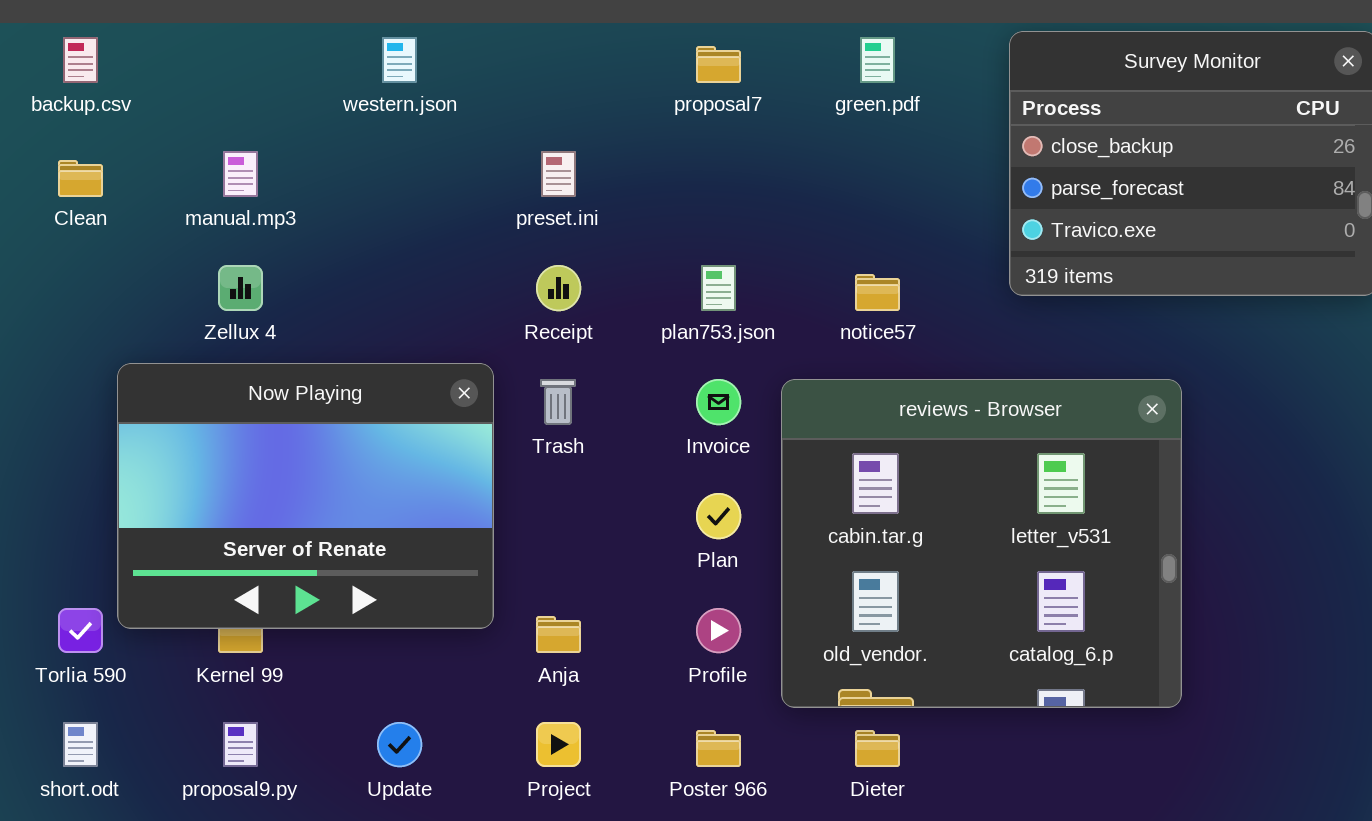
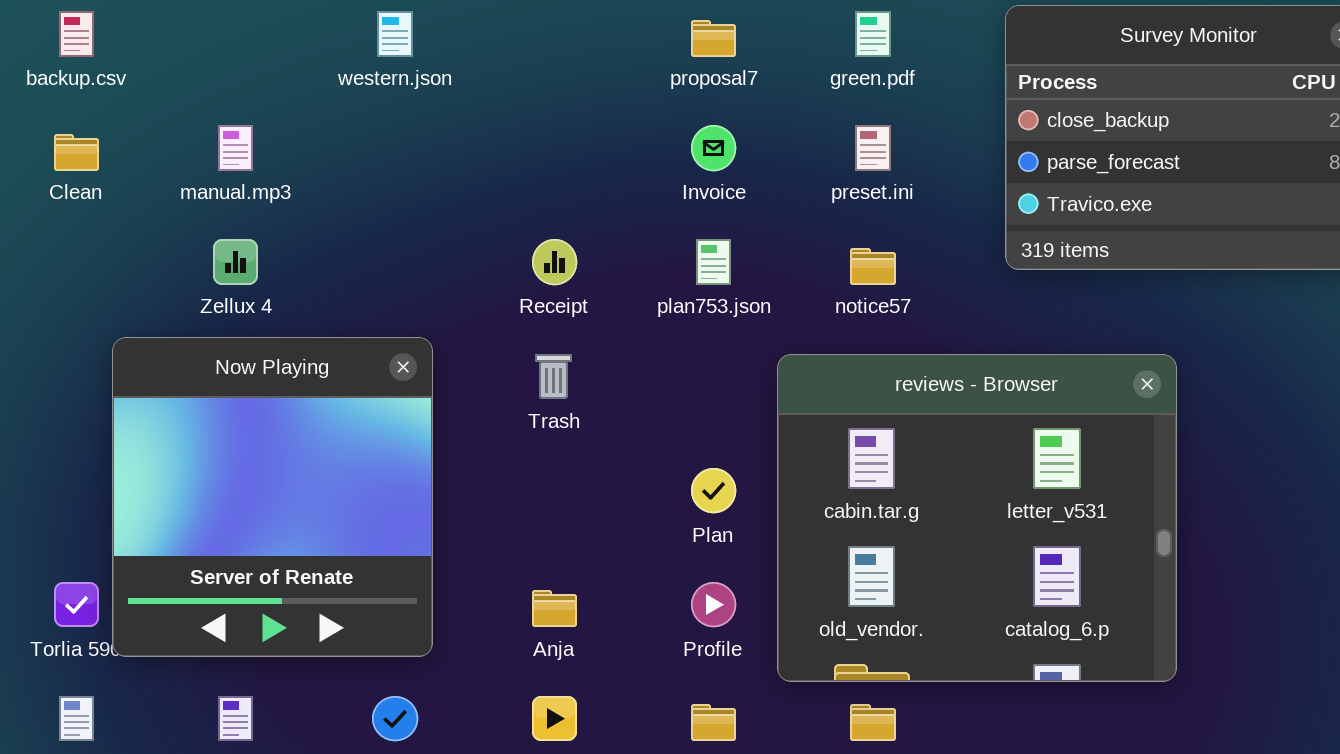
preset.ini: [541,151,576,197] -> [855,125,891,171], moved
Now Playing: [117,363,494,629] -> [112,337,433,657], resized
Invoice: [696,379,741,425] -> [691,125,736,171], moved

